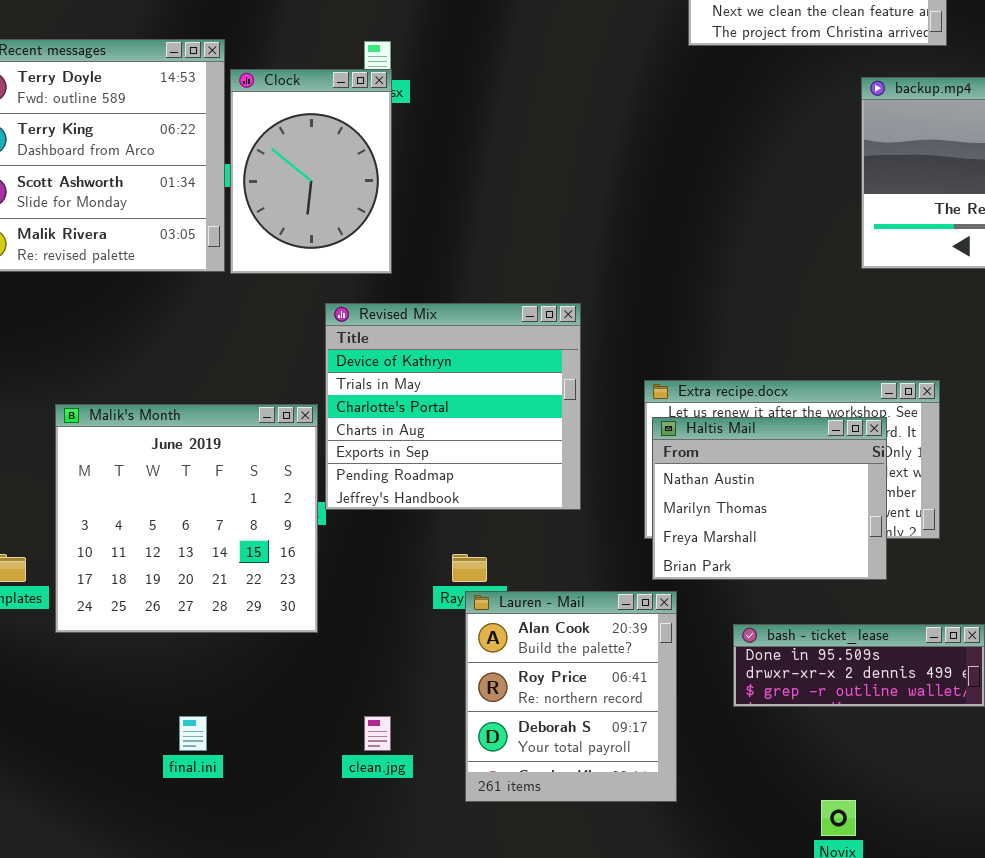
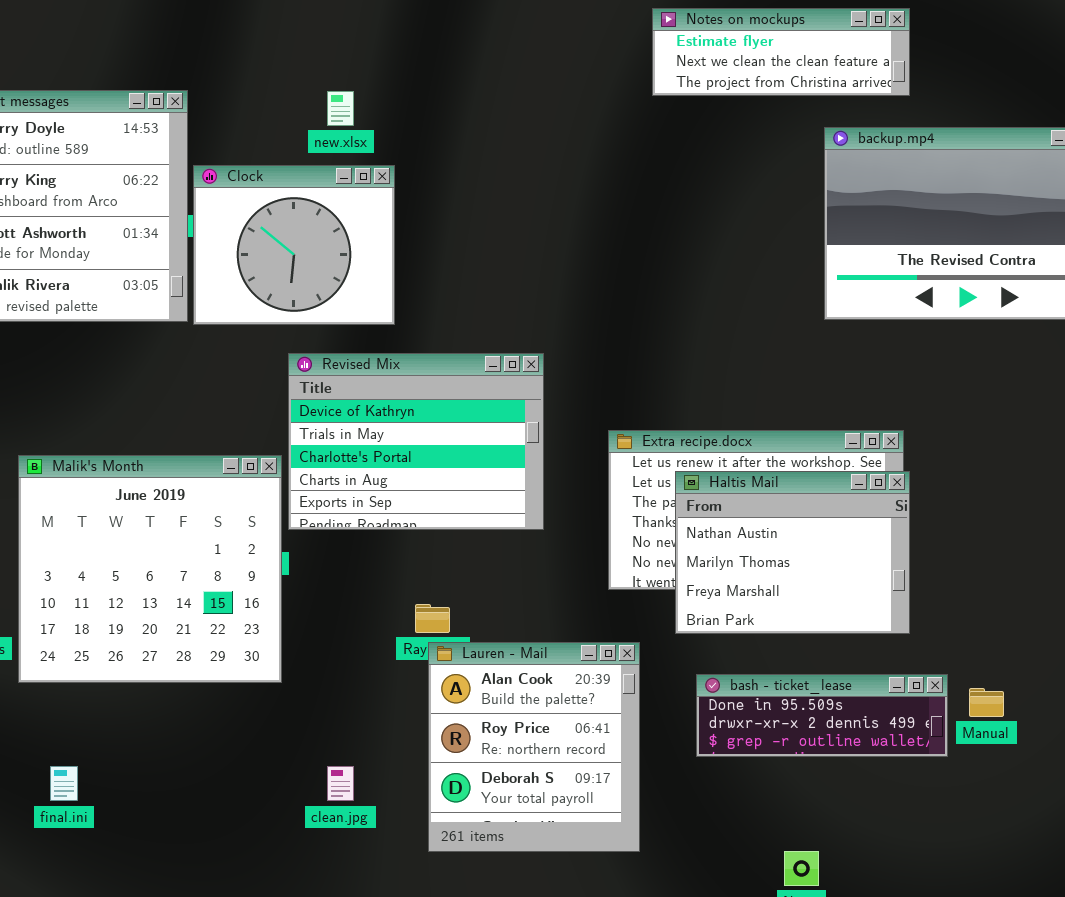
Clock: [230,69,392,274] -> [193,165,395,325], resized
Revised Mix: [325,303,581,510] -> [288,353,544,530], resized
Haltis Mail: [652,417,887,580] -> [675,471,910,634], moved
final.ini: [179,716,207,751] -> [50,766,78,801], moved

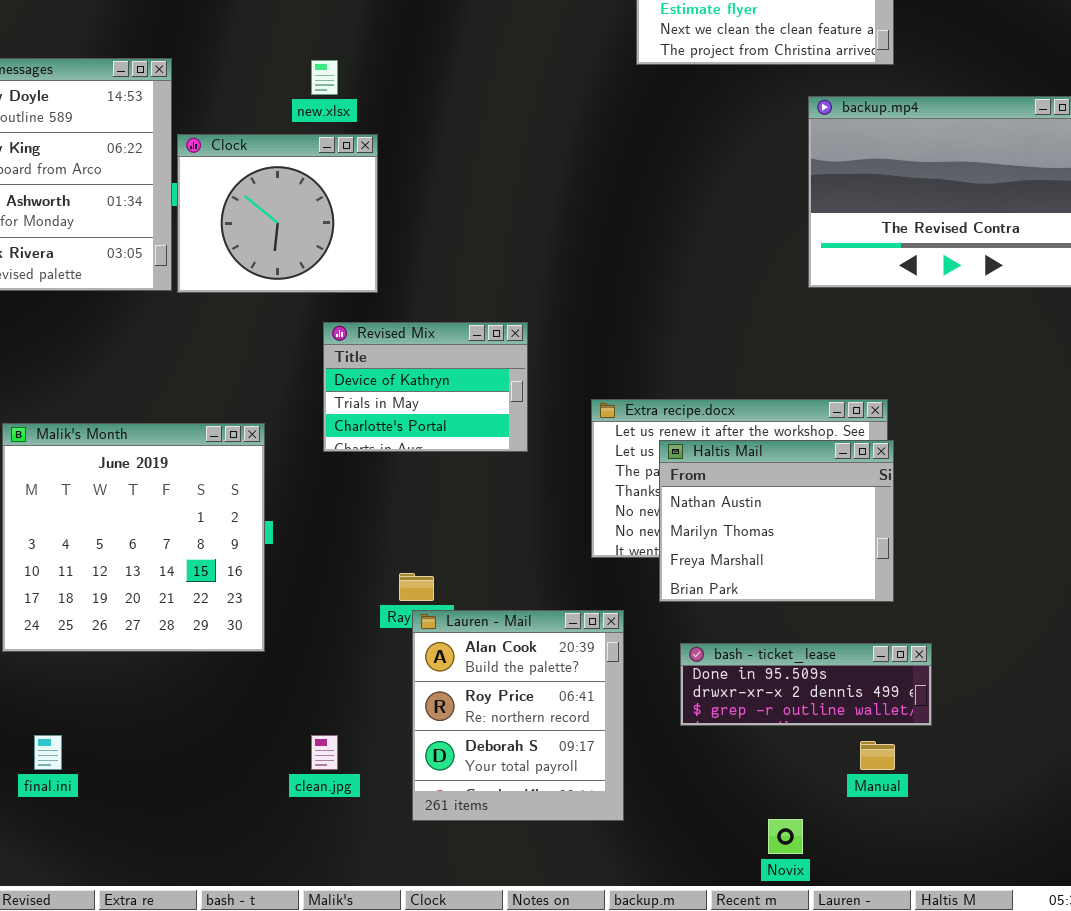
Revised Mix: [288,353,544,530] -> [323,322,528,452], resized
Manual: [969,688,1004,717] -> [860,741,895,770], moved

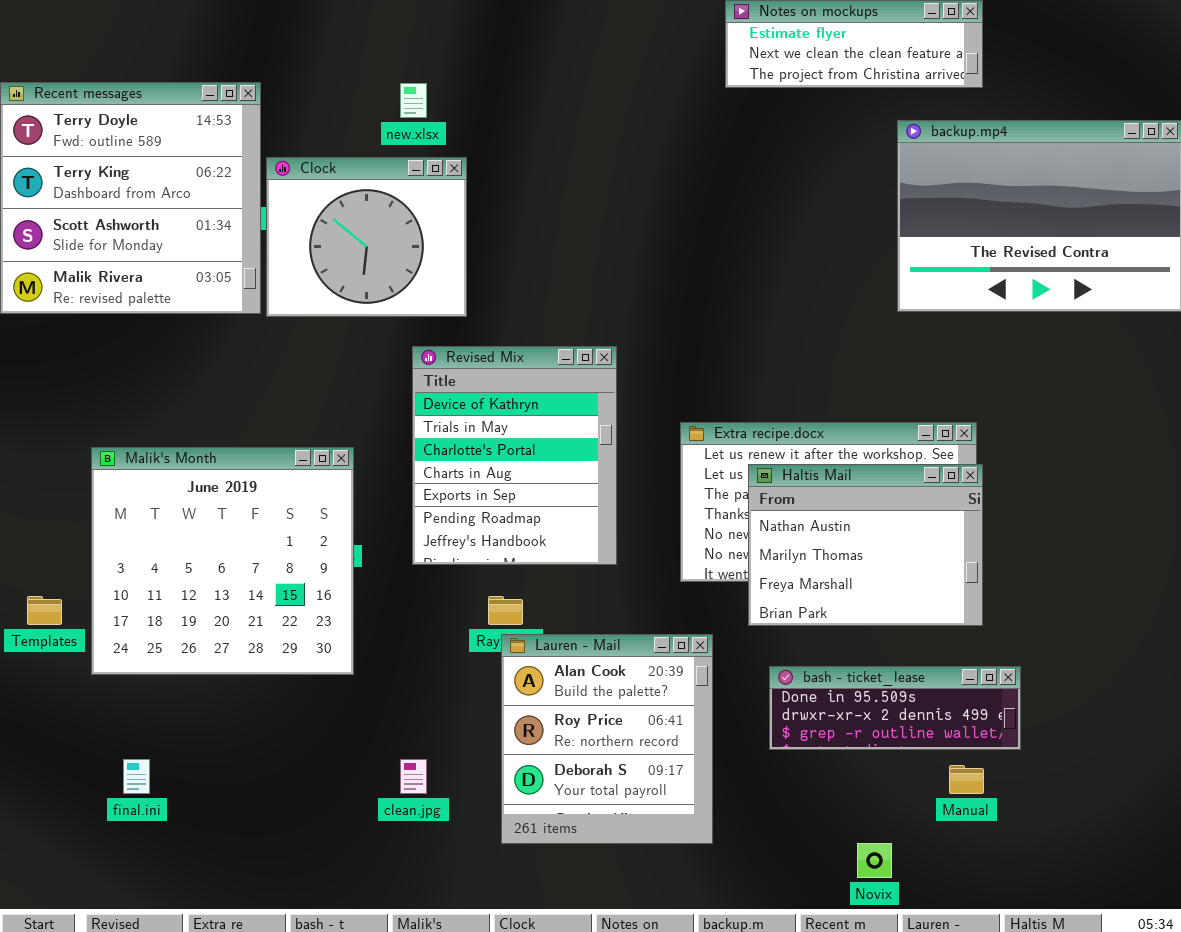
Revised Mix: [323,322,528,452] -> [412,346,617,565], resized

